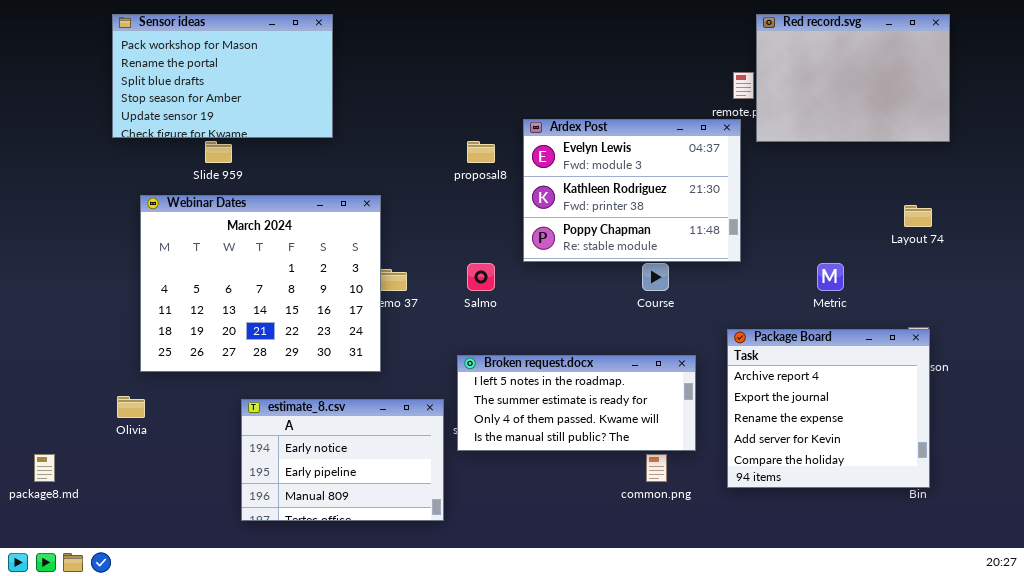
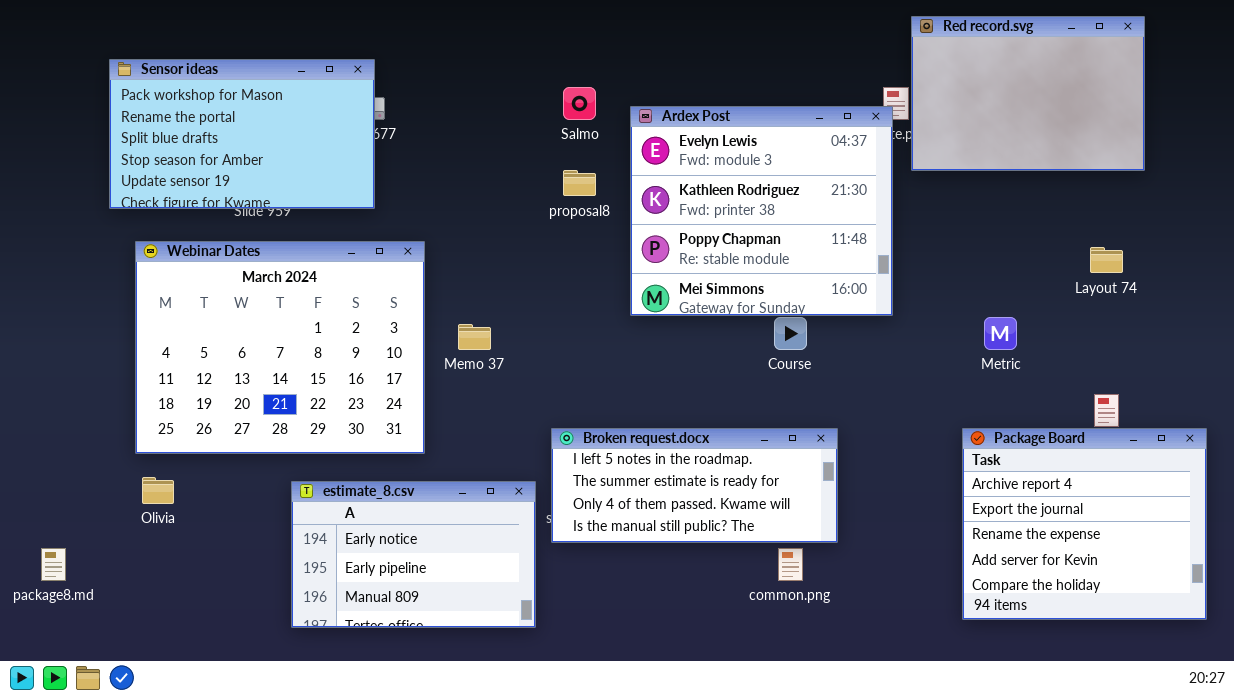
Sensor ideas: [112,14,333,138] -> [109,59,375,209], moved
Ardex Post: [523,119,741,262] -> [630,106,893,316], resized
Webinar Dates: [140,195,381,372] -> [135,241,425,454], moved
Salmo: [467,263,495,291] -> [563,87,596,120], moved
Package Board: [727,329,930,488] -> [962,428,1207,620], moved

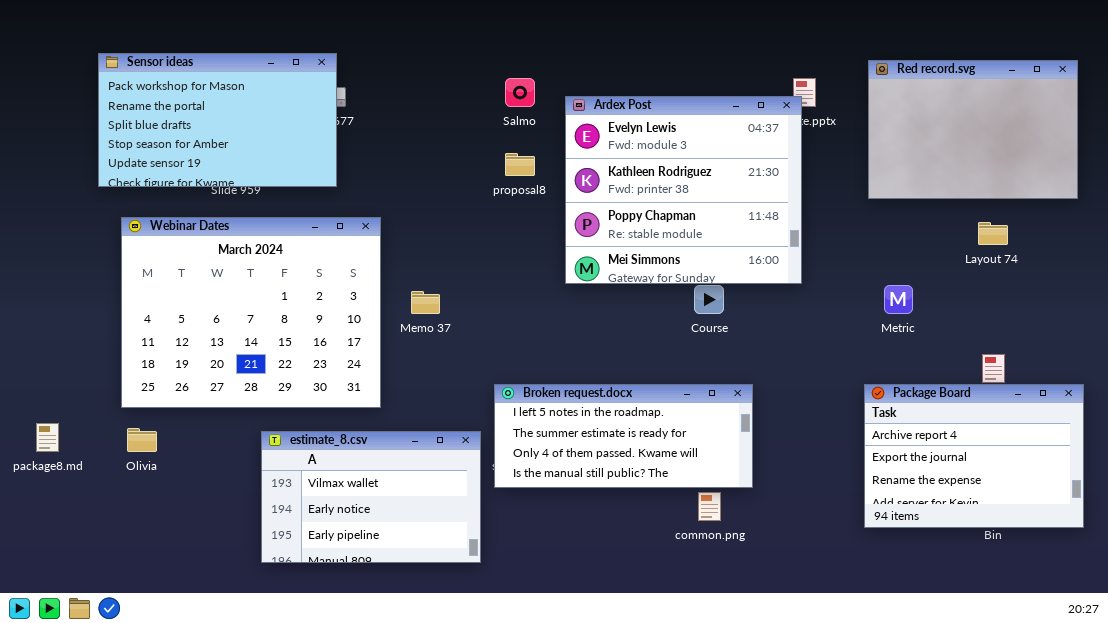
Red record.svg: [911,16,1145,171] -> [868,60,1078,199], moved
Package Board: [962,428,1207,620] -> [864,384,1084,528], resized
estimate_8.csv: [291,481,536,628] -> [261,431,481,563], scrolled up 1 row
package8.md: [41,548,66,581] -> [36,423,59,452], moved

